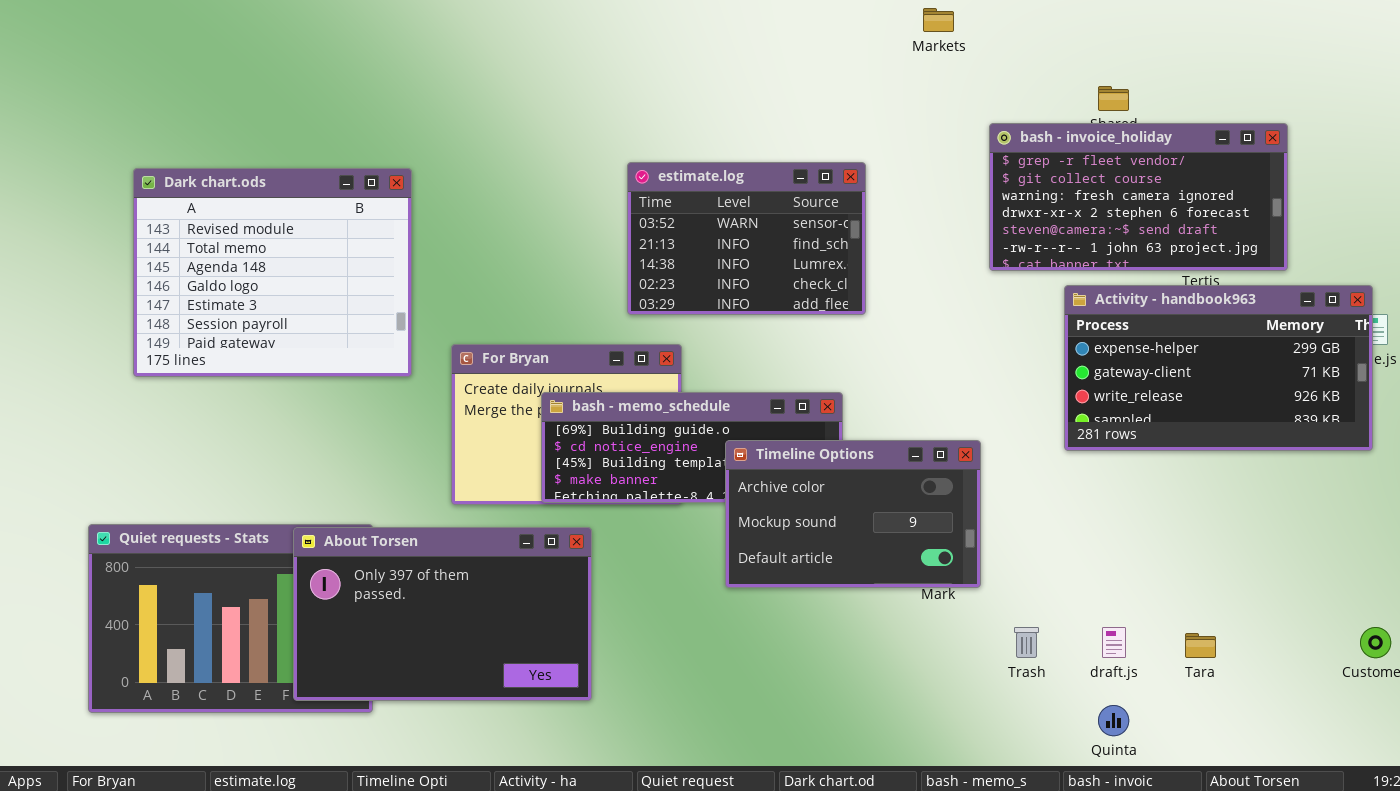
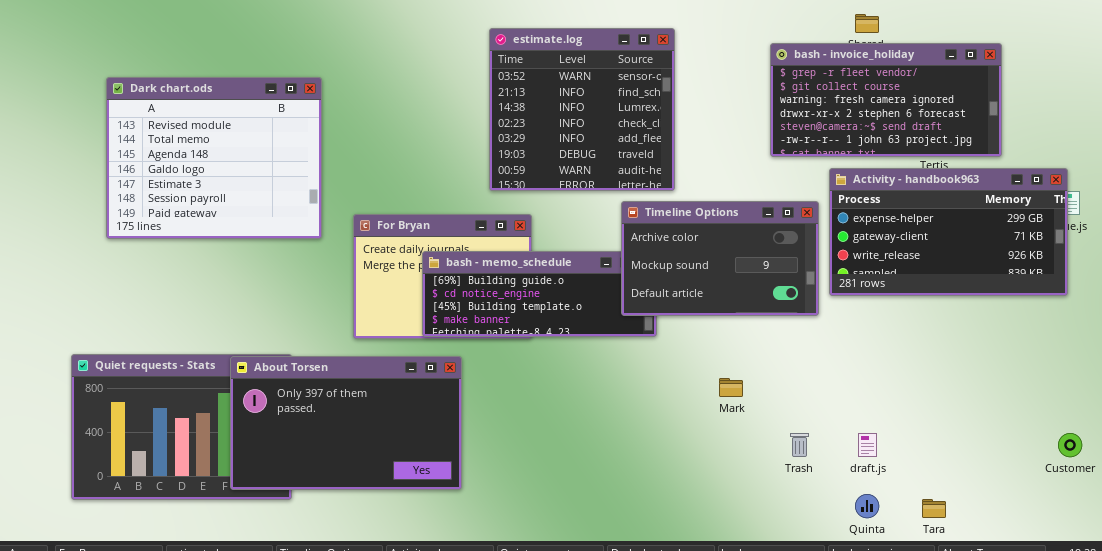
estimate.log: [627,162,866,315] -> [489,28,675,191], resized
Timeline Options: [725,440,981,588] -> [621,201,819,316], moved
Tara: [1185,633,1216,658] -> [922,499,946,518], moved

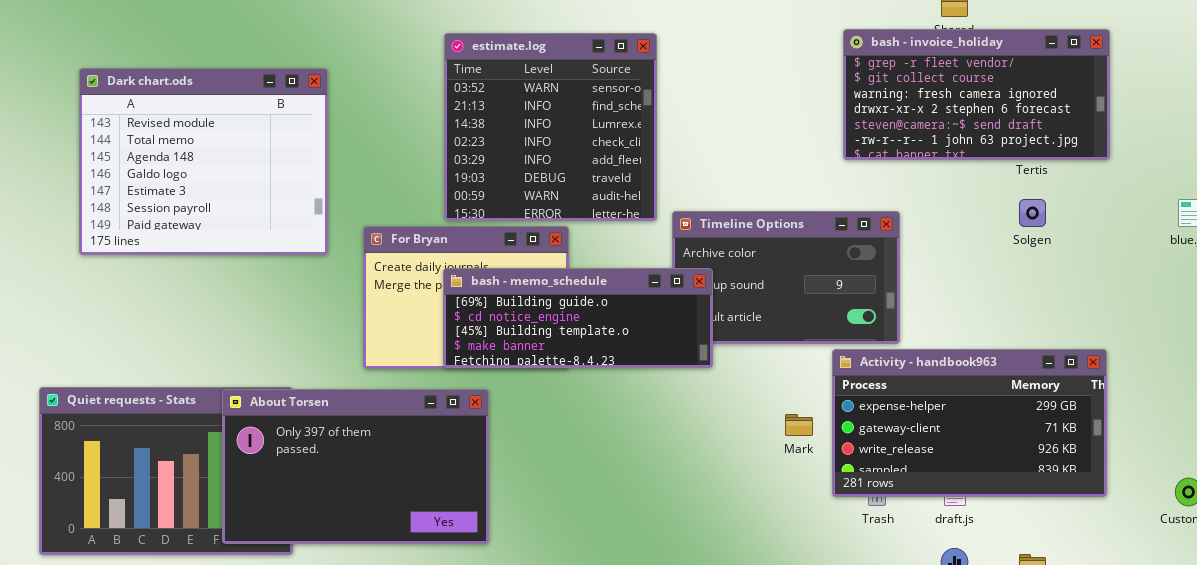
estimate.log: [489,28,675,191] -> [444,33,657,221], moved
Activity - handbook963: [829,168,1068,296] -> [832,349,1107,497], moved
bash - memo_schedule: [422,251,657,337] -> [443,268,713,368], raised

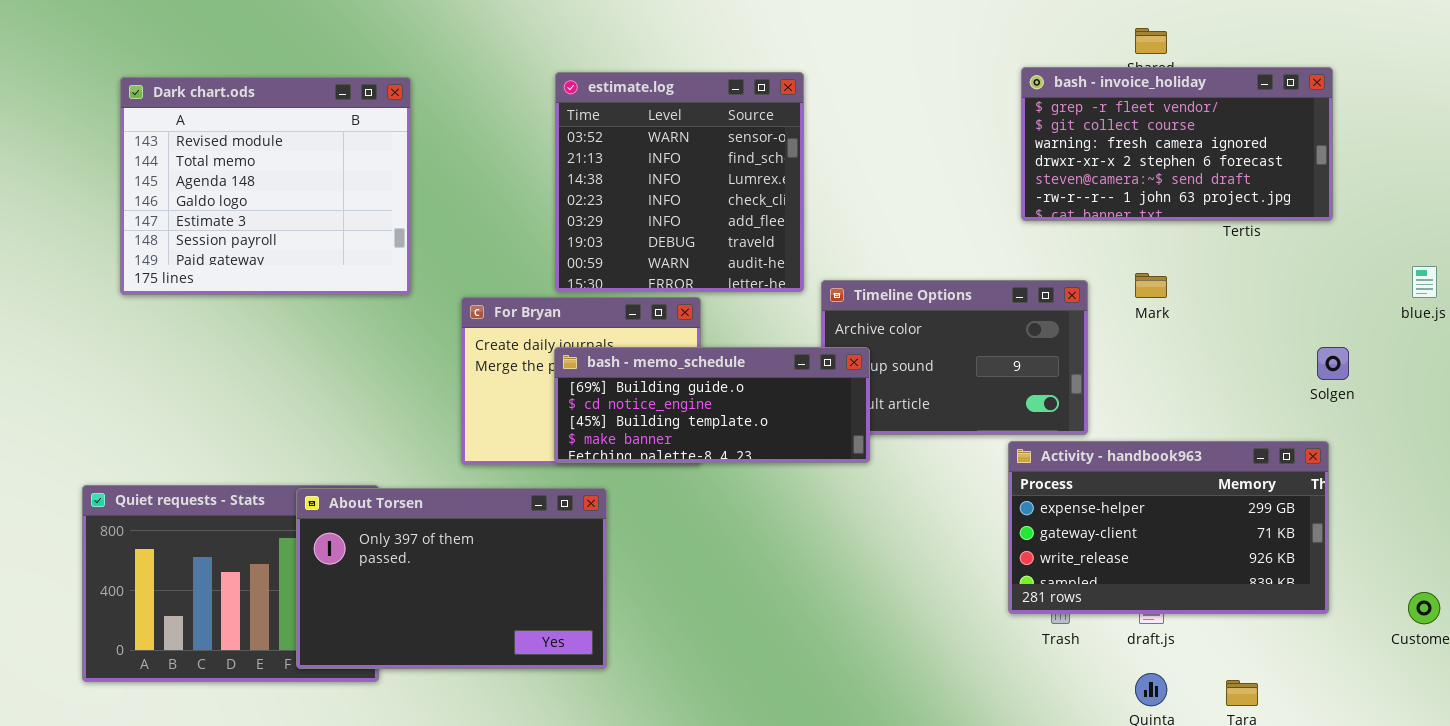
Dark chart.ods: [79,68,328,255] -> [120,77,411,295], moved
Solgen: [1019,199,1046,227] -> [1317,347,1349,380], moved
Mark: [785,414,813,436] -> [1135,273,1167,298], moved

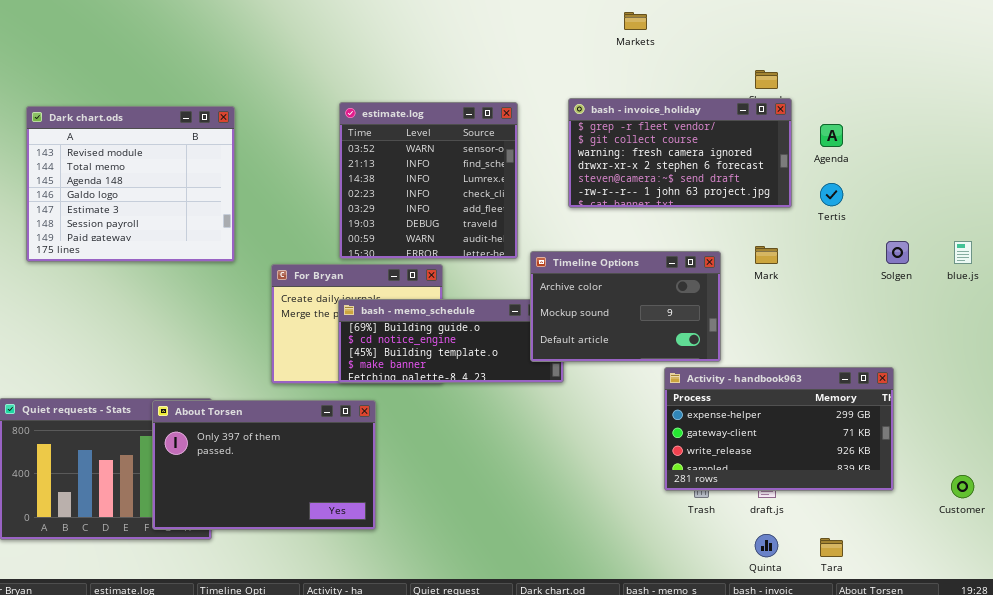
bash - invoice_holiday: [1021,67,1333,221] -> [568,98,792,208], moved
Timeline Options: [821,280,1088,435] -> [530,251,721,362], raised
Solgen: [1317,347,1349,380] -> [886,241,909,264], moved

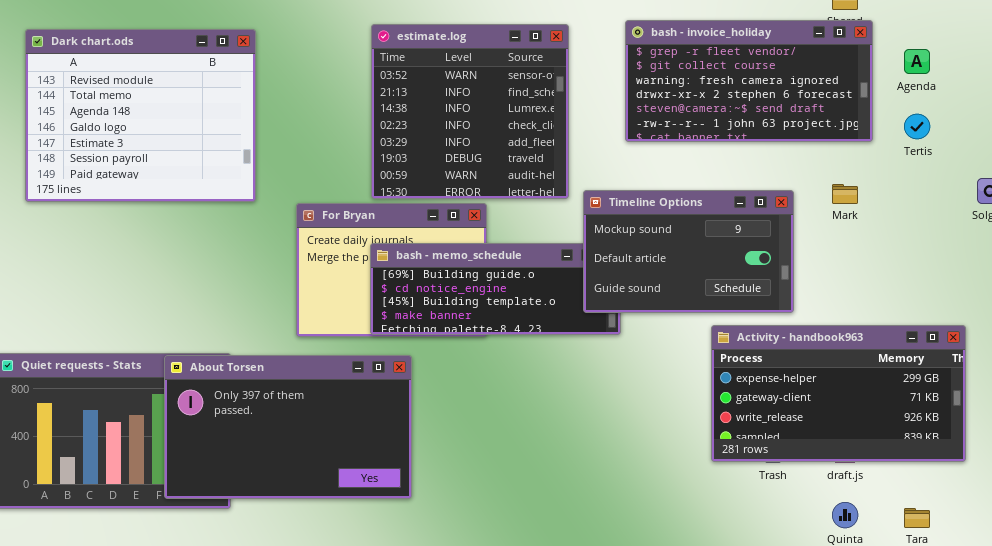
Timeline Options: [530,251,721,362] -> [583,190,794,313], scrolled down 1 row
Activity - handbook963: [664,367,894,491] -> [711,325,966,462], moved

